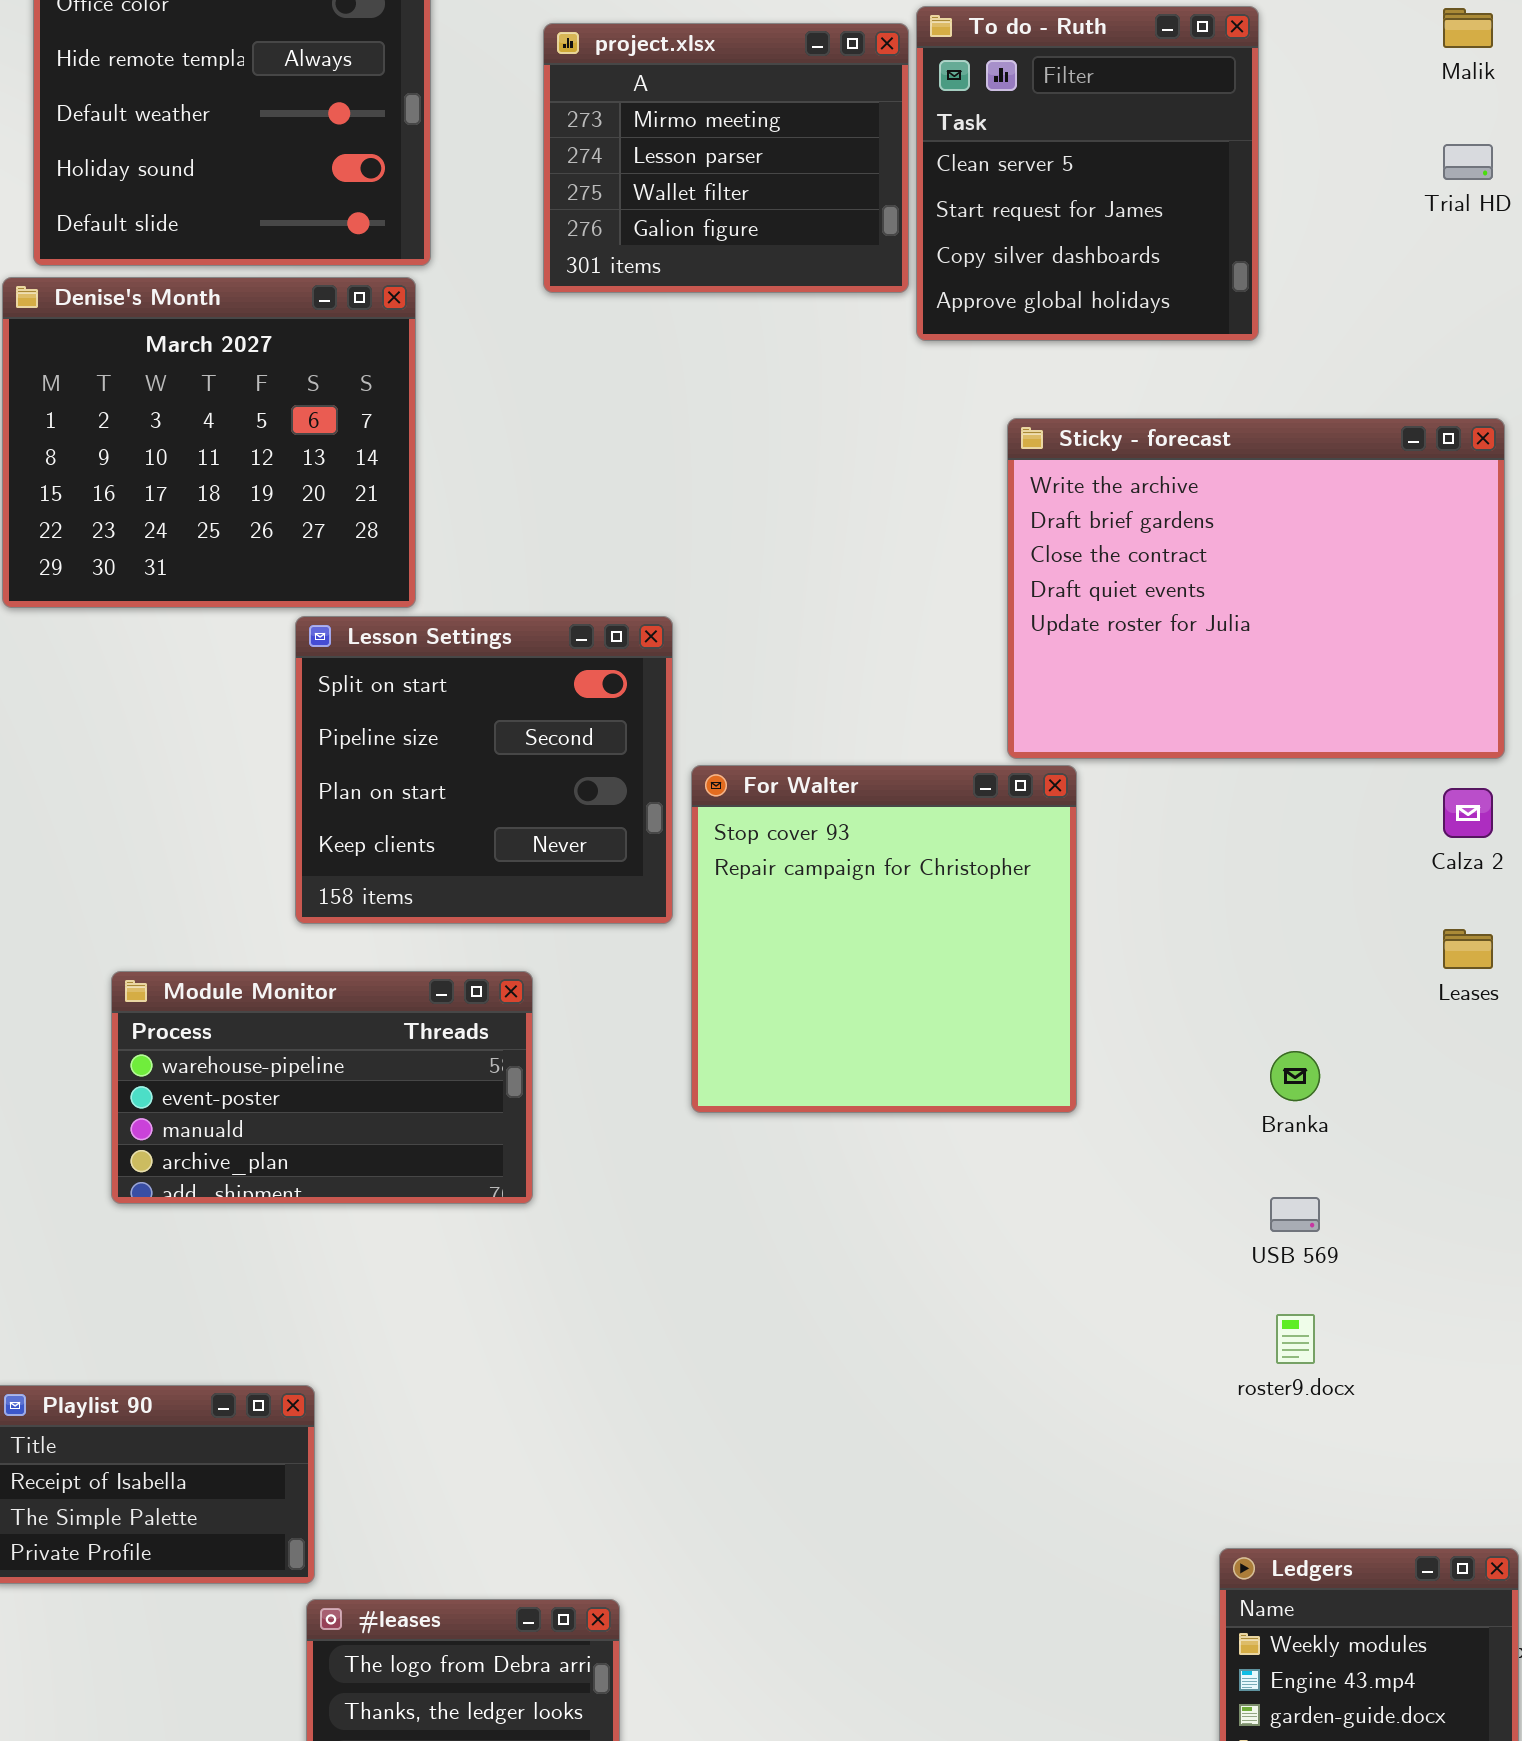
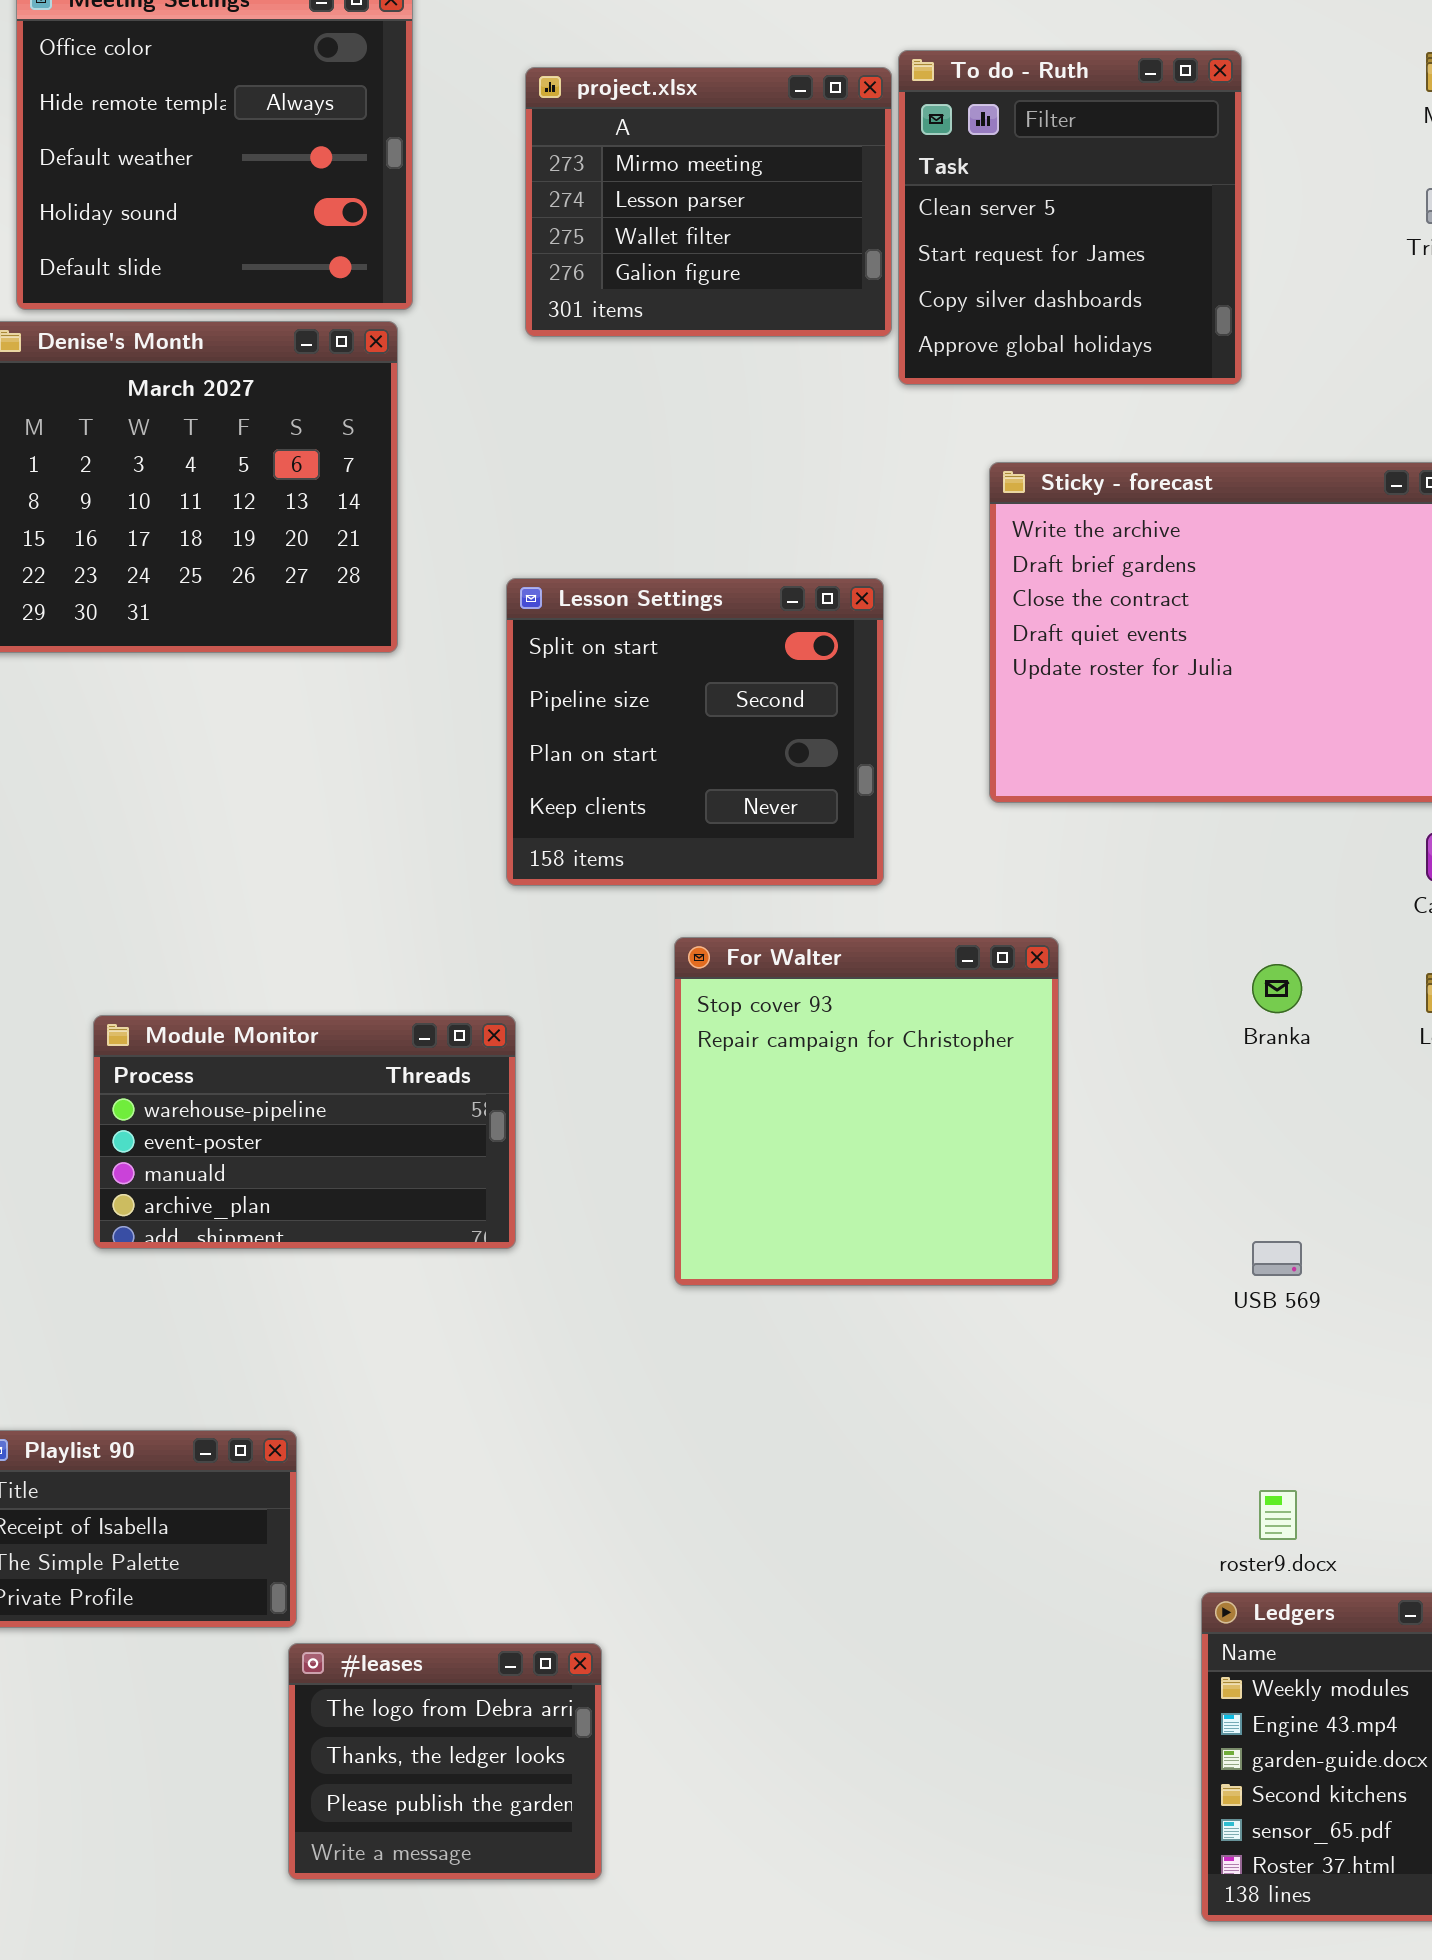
Lesson Settings: [295,616,673,924] -> [506,578,884,886], moved
For Walter: [691,765,1077,1113] -> [674,937,1059,1286], moved
Branka: [1270,1051,1320,1101] -> [1252,964,1302,1013], moved
roster9.docx: [1276,1314,1315,1364] -> [1259,1490,1297,1540], moved

